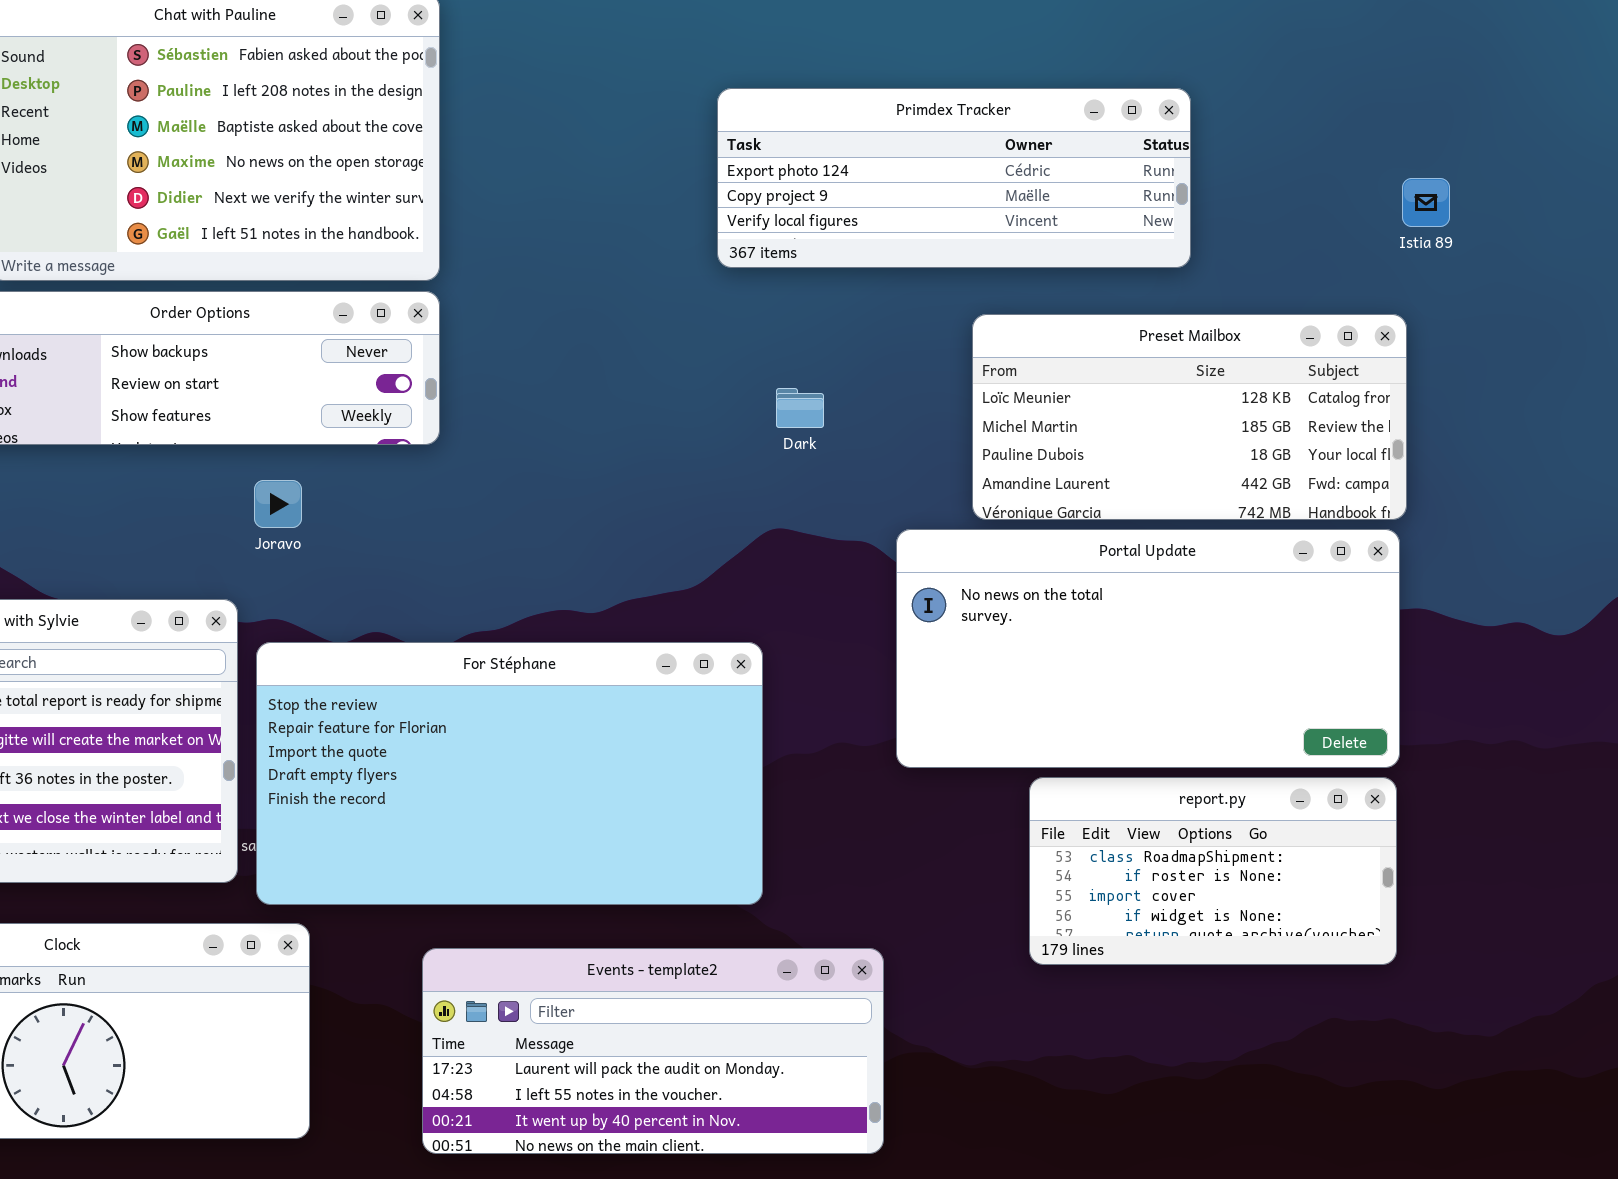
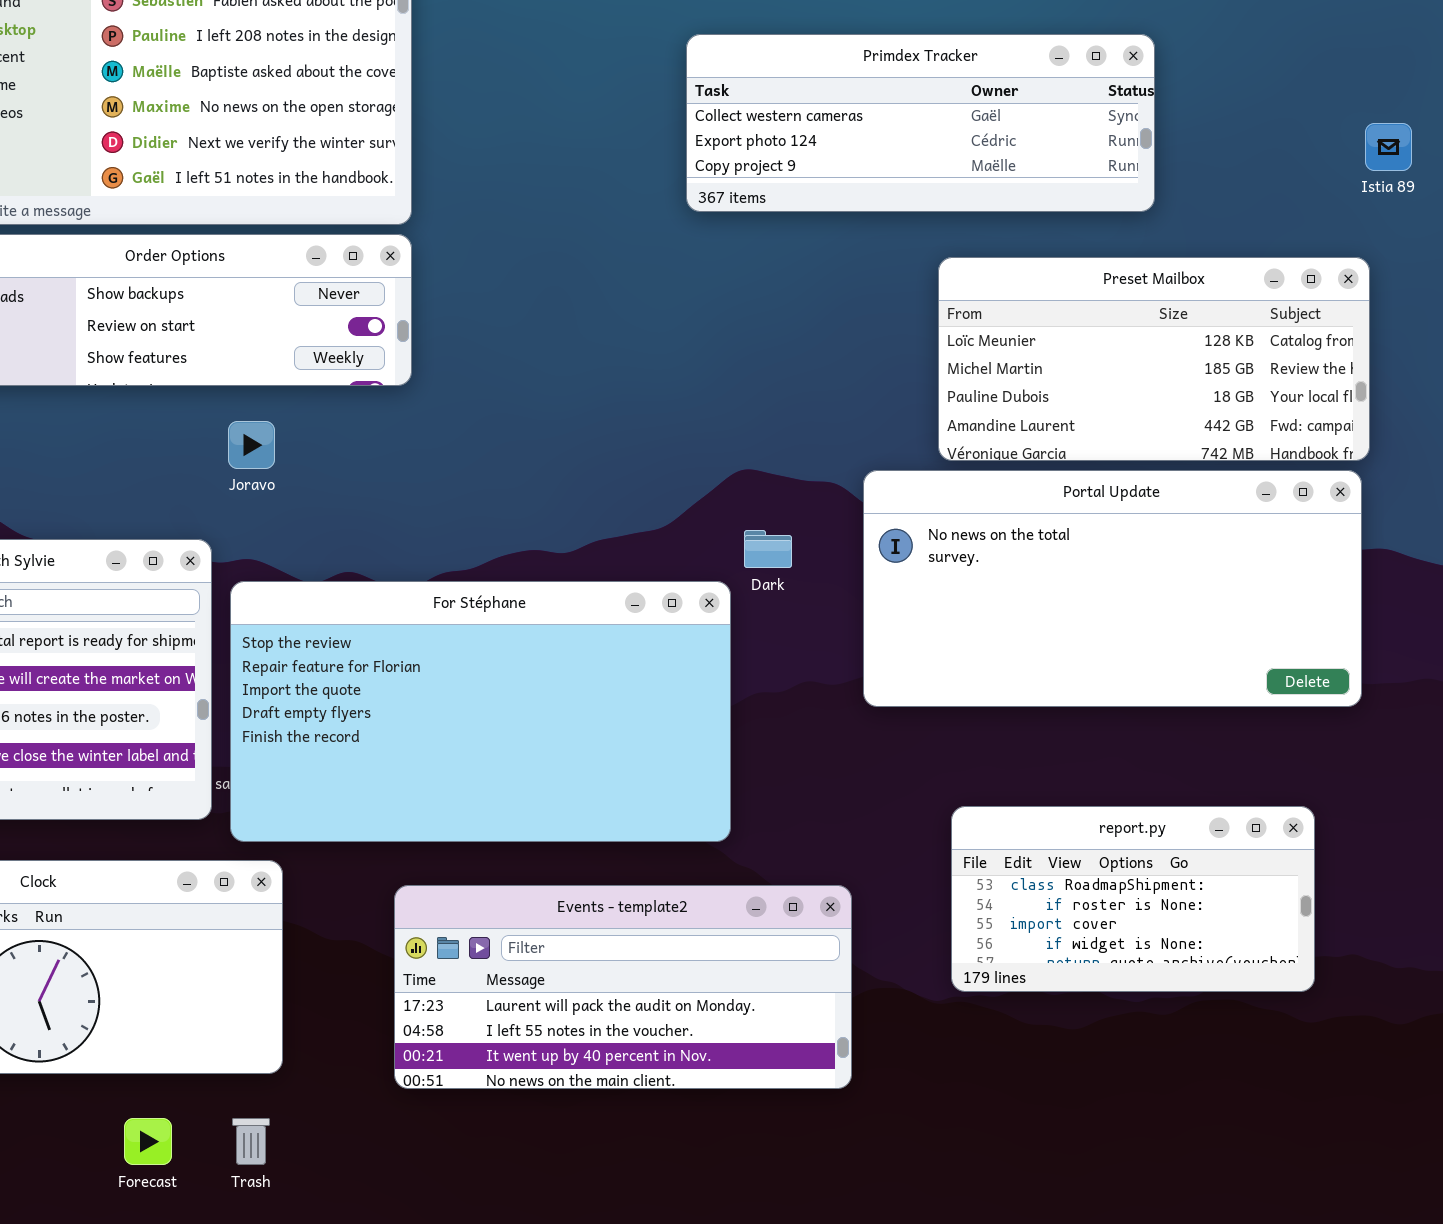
Primdex Tracker: [717,88,1191,268] -> [686,34,1155,212], scrolled up 1 row
Dark: [776,388,824,428] -> [744,530,792,568], moved
report.py: [1029,777,1397,965] -> [951,806,1315,992], moved

